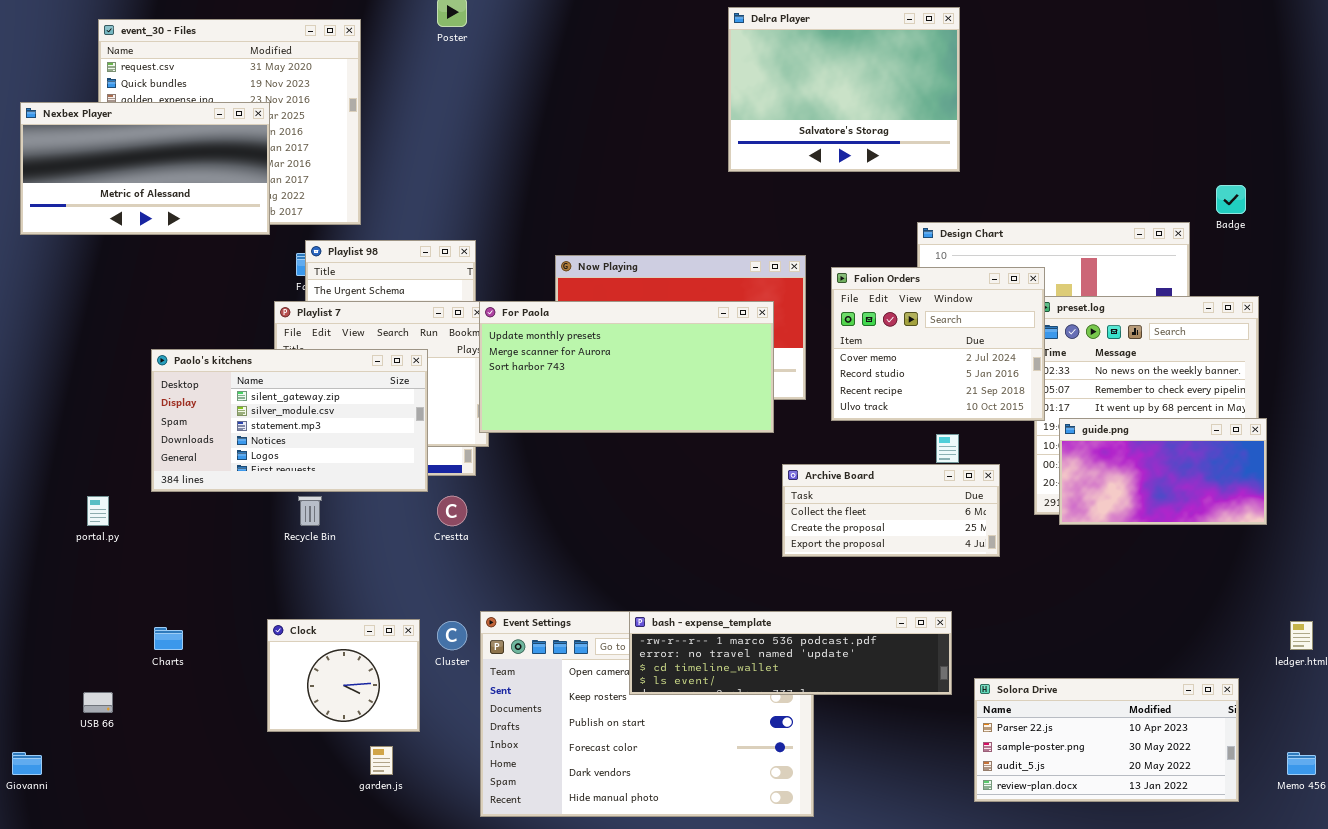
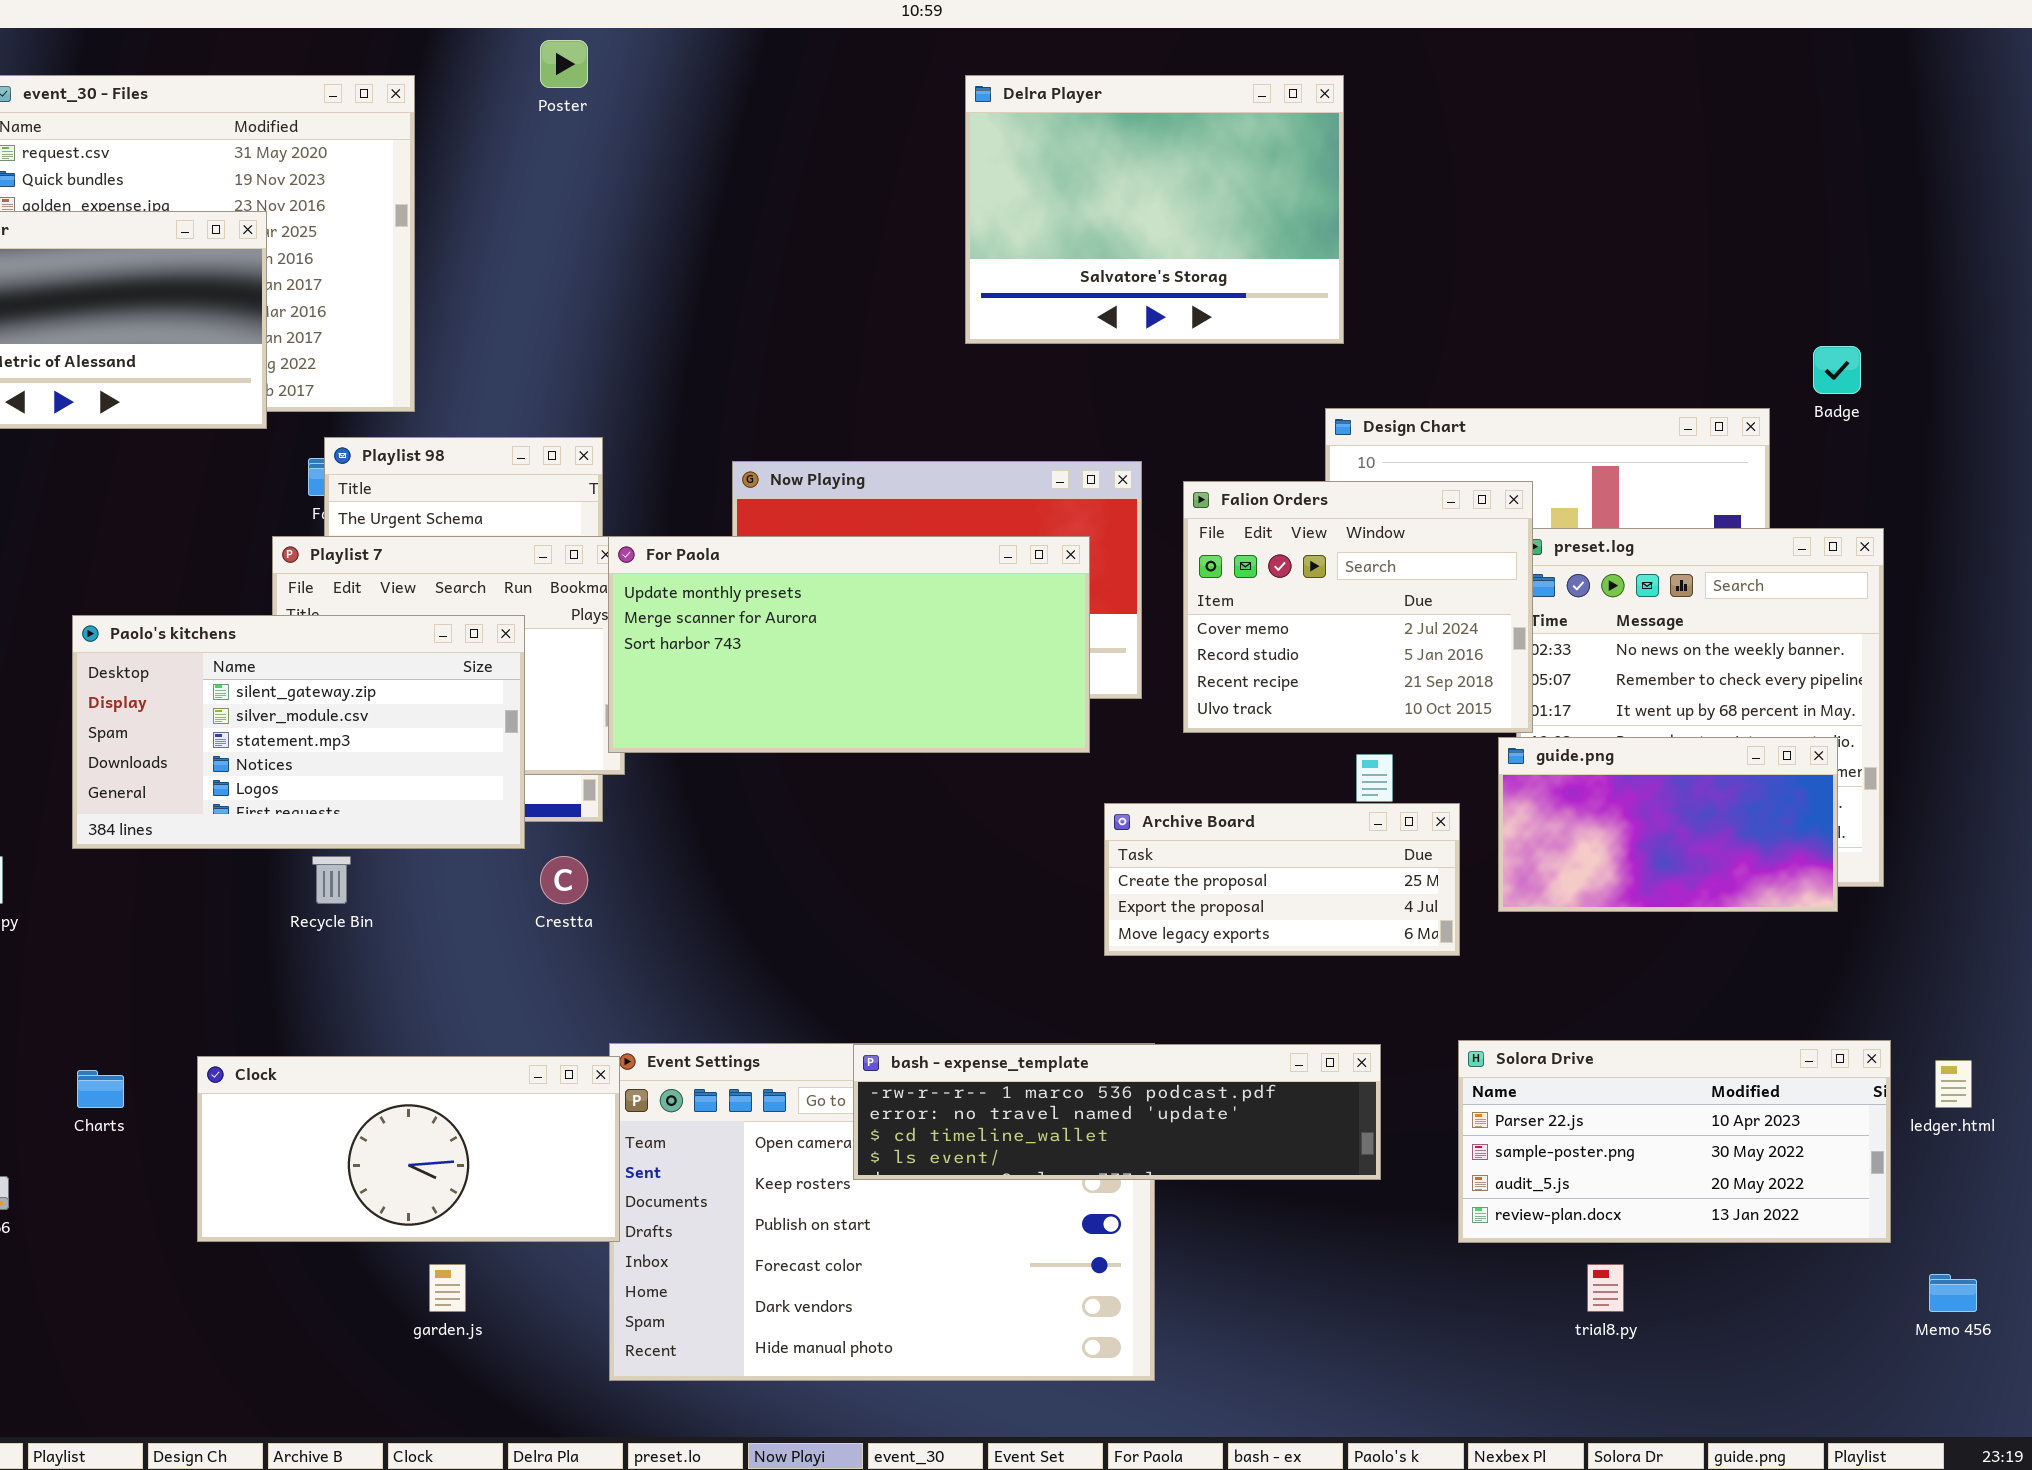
Delra Player: [728,7,960,172] -> [965,75,1344,344], moved
guide.png: [1059,418,1267,525] -> [1498,737,1838,912], moved
Archive Board: [782,464,1000,557] -> [1104,803,1460,956], scrolled down 1 row
Clock: [267,619,420,732] -> [197,1056,620,1242], moved, resized
Solora Drive: [974,678,1239,802] -> [1458,1040,1891,1243], moved

